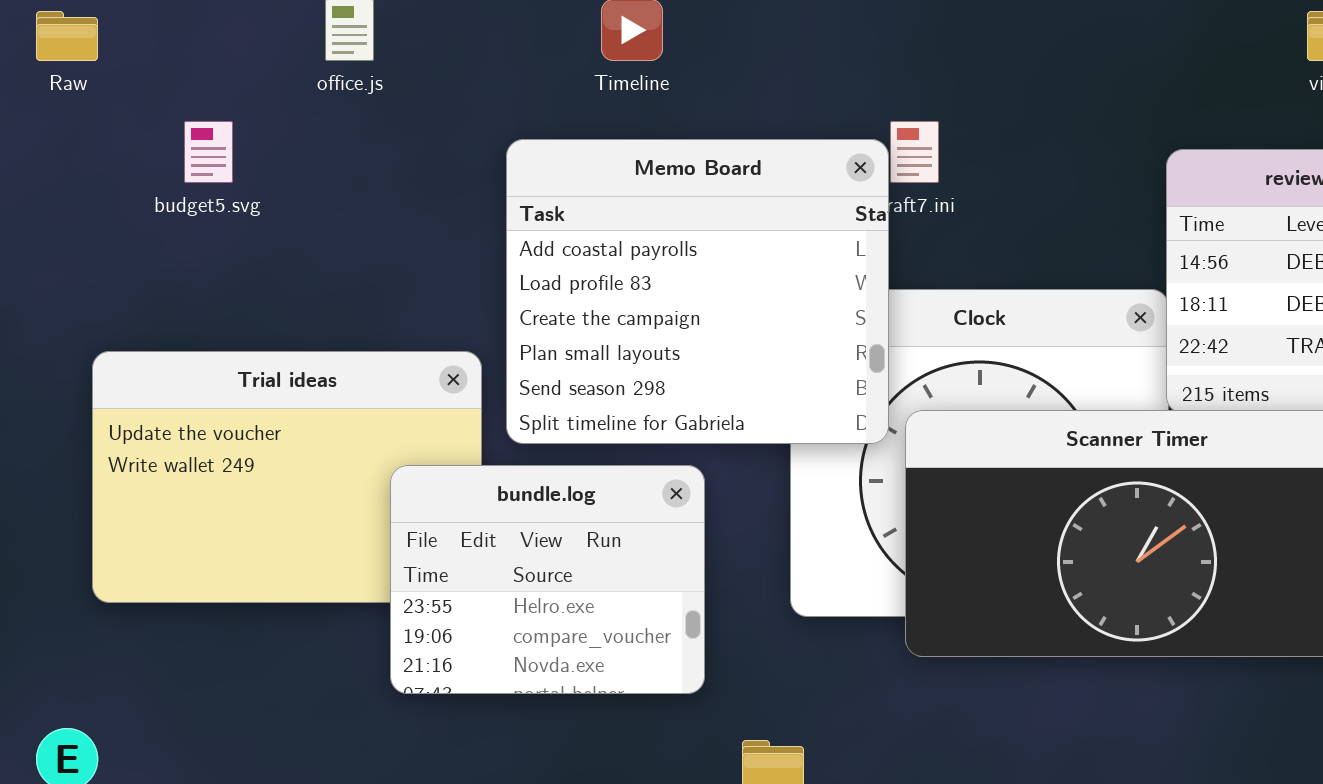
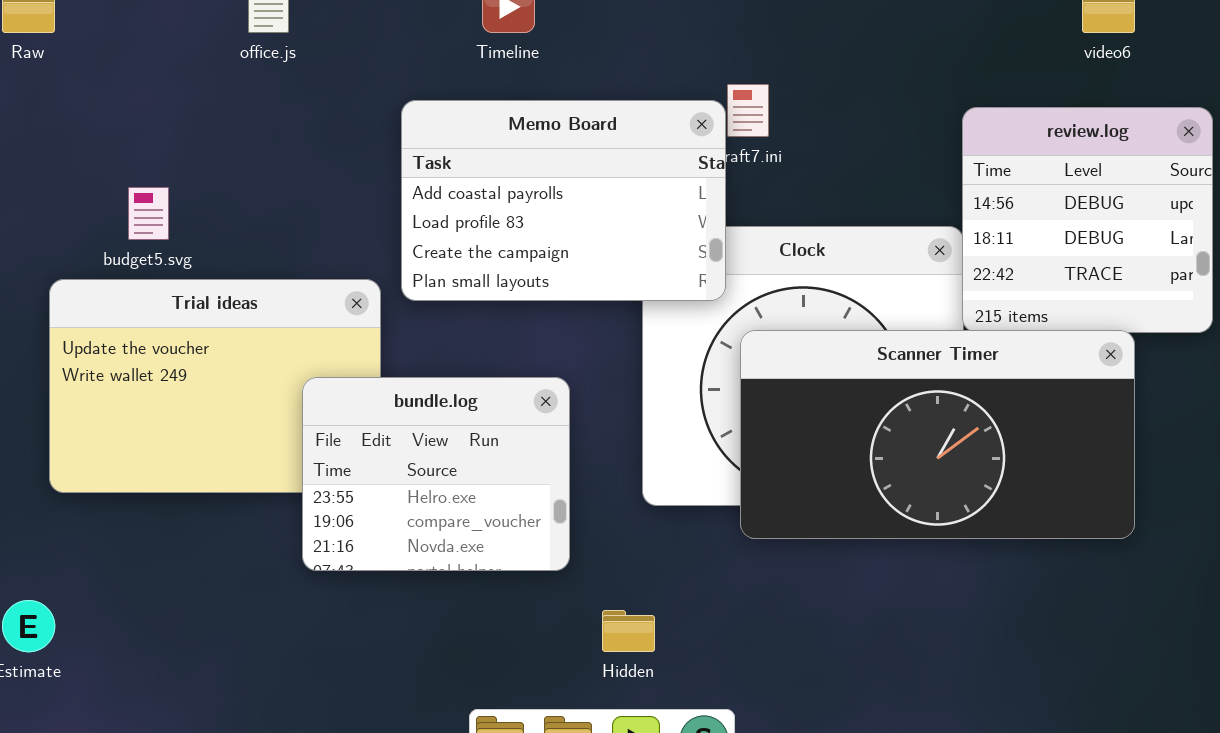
budget5.svg: [184,121,233,183] -> [128,187,169,240], moved
Memo Board: [506,139,889,444] -> [401,100,726,301], resized

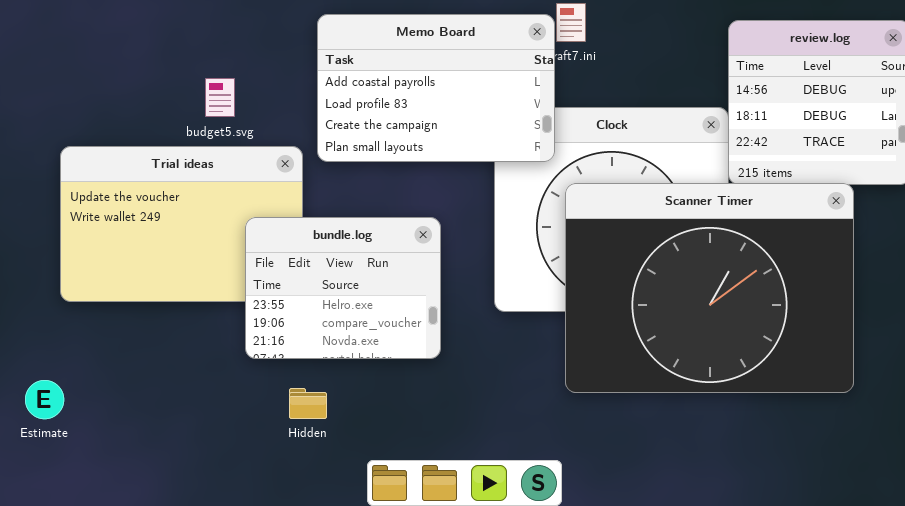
budget5.svg: [128,187,169,240] -> [205,78,235,117], moved
Scanner Timer: [740,330,1135,539] -> [565,183,854,393], resized
Hidden: [602,610,655,652] -> [289,388,327,419], moved

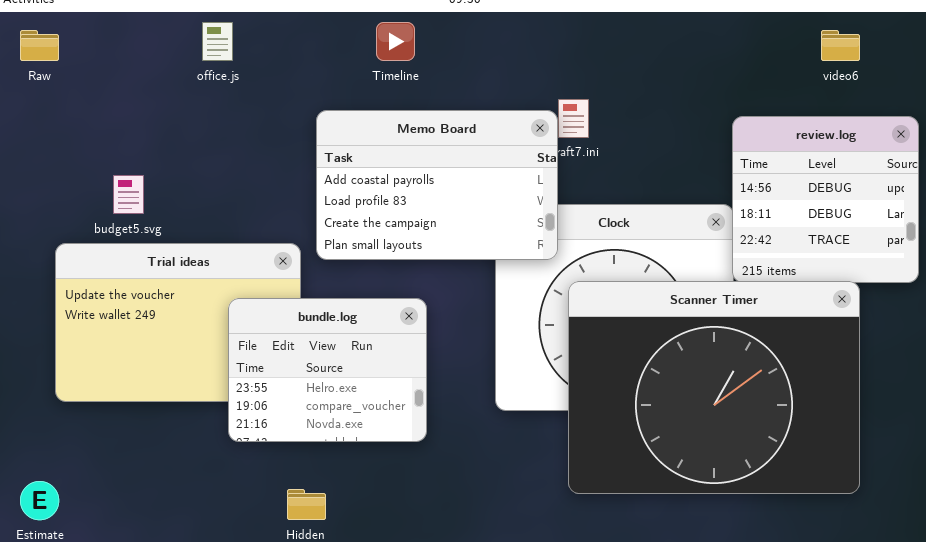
budget5.svg: [205,78,235,117] -> [113,175,144,214], moved
bundle.log: [245,217,441,359] -> [228,298,427,442], moved

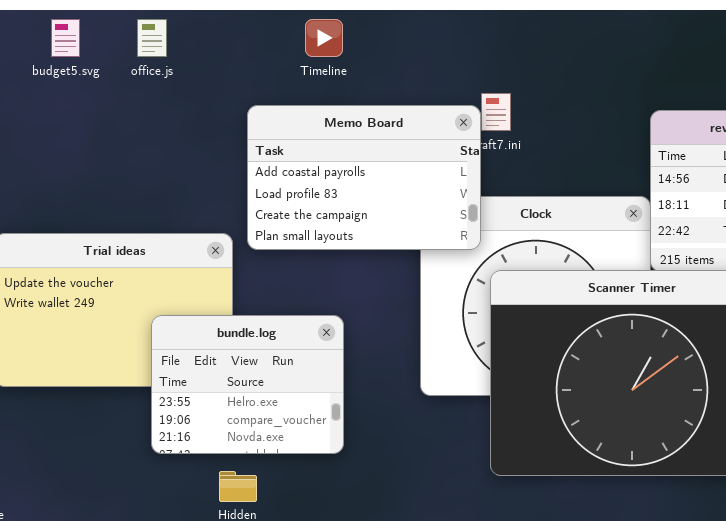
budget5.svg: [113,175,144,214] -> [51,19,80,57], moved
bundle.log: [228,298,427,442] -> [151,315,344,454], moved

